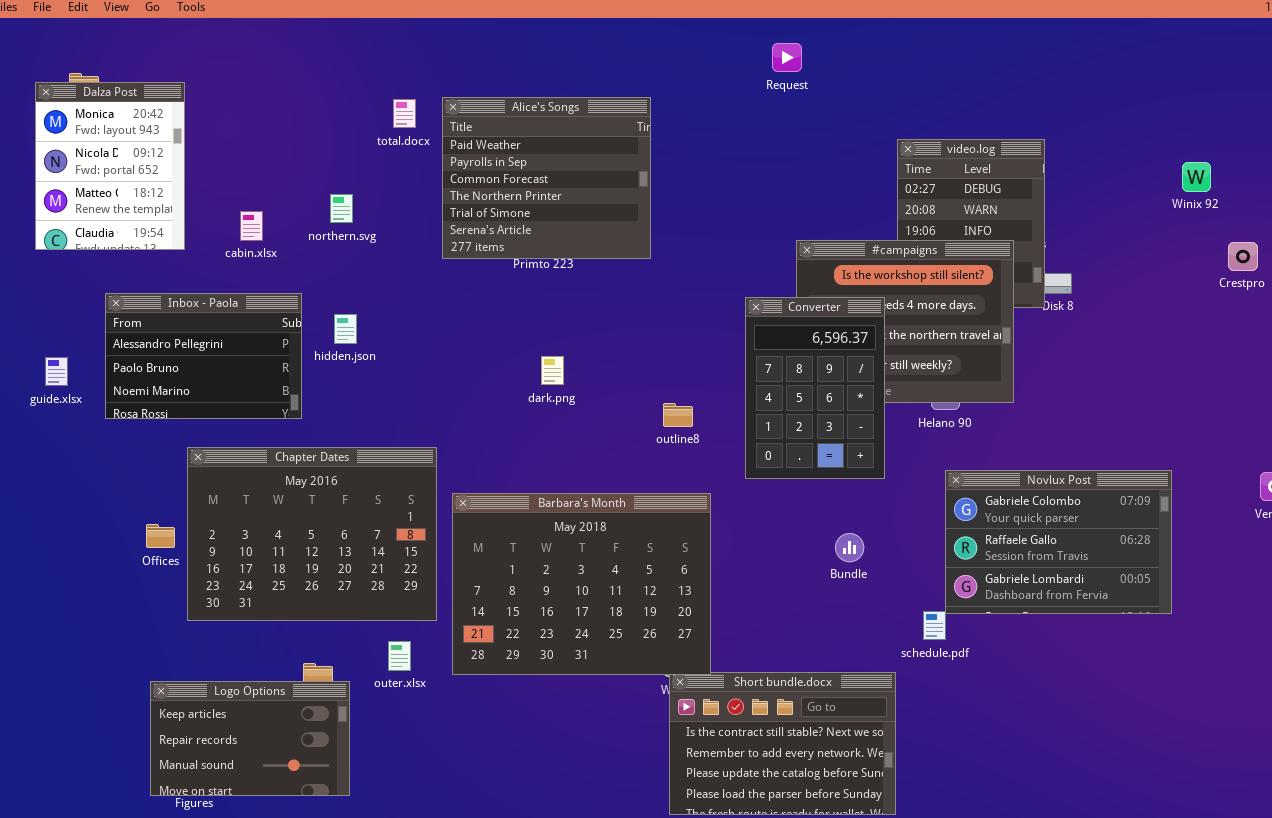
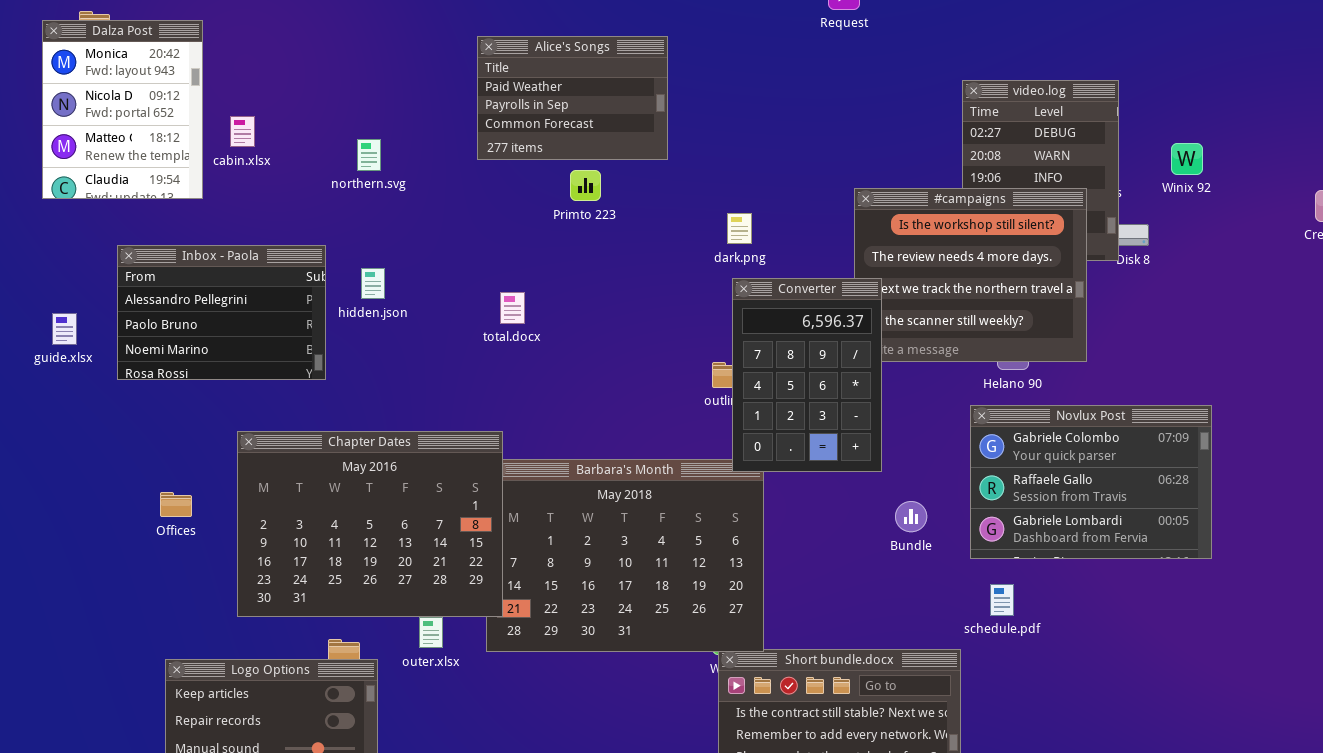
Alice's Songs: [442,97,651,259] -> [477,36,668,160], resized
total.docx: [393,99,416,128] -> [500,292,525,324], moved
Winix 92: [1182,162,1211,192] -> [1171,143,1203,175], moved
cabin.xlsx: [240,211,263,241] -> [230,116,255,147], moved
Converter: [745,297,885,479] -> [732,278,882,472], moved
dark.png: [541,356,564,385] -> [727,213,752,244], moved
Chapter Dates: [187,447,437,621] -> [237,431,503,617], moved
Novlux Post: [945,470,1172,614] -> [970,405,1212,559], moved

